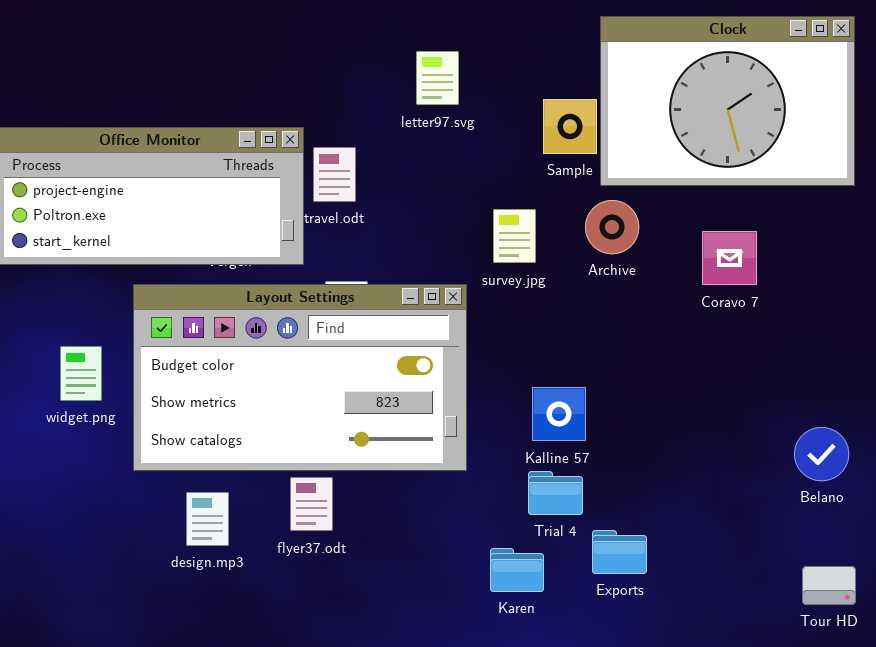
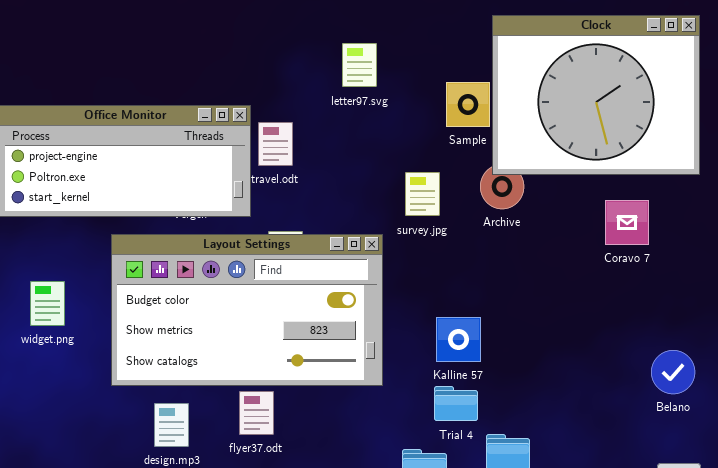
Clock: [600,16,855,186] -> [492,15,700,175], resized
Coravo 7: [702,231,757,285] -> [605,200,649,245], moved
widget.png: [60,346,102,401] -> [30,281,65,326], moved

